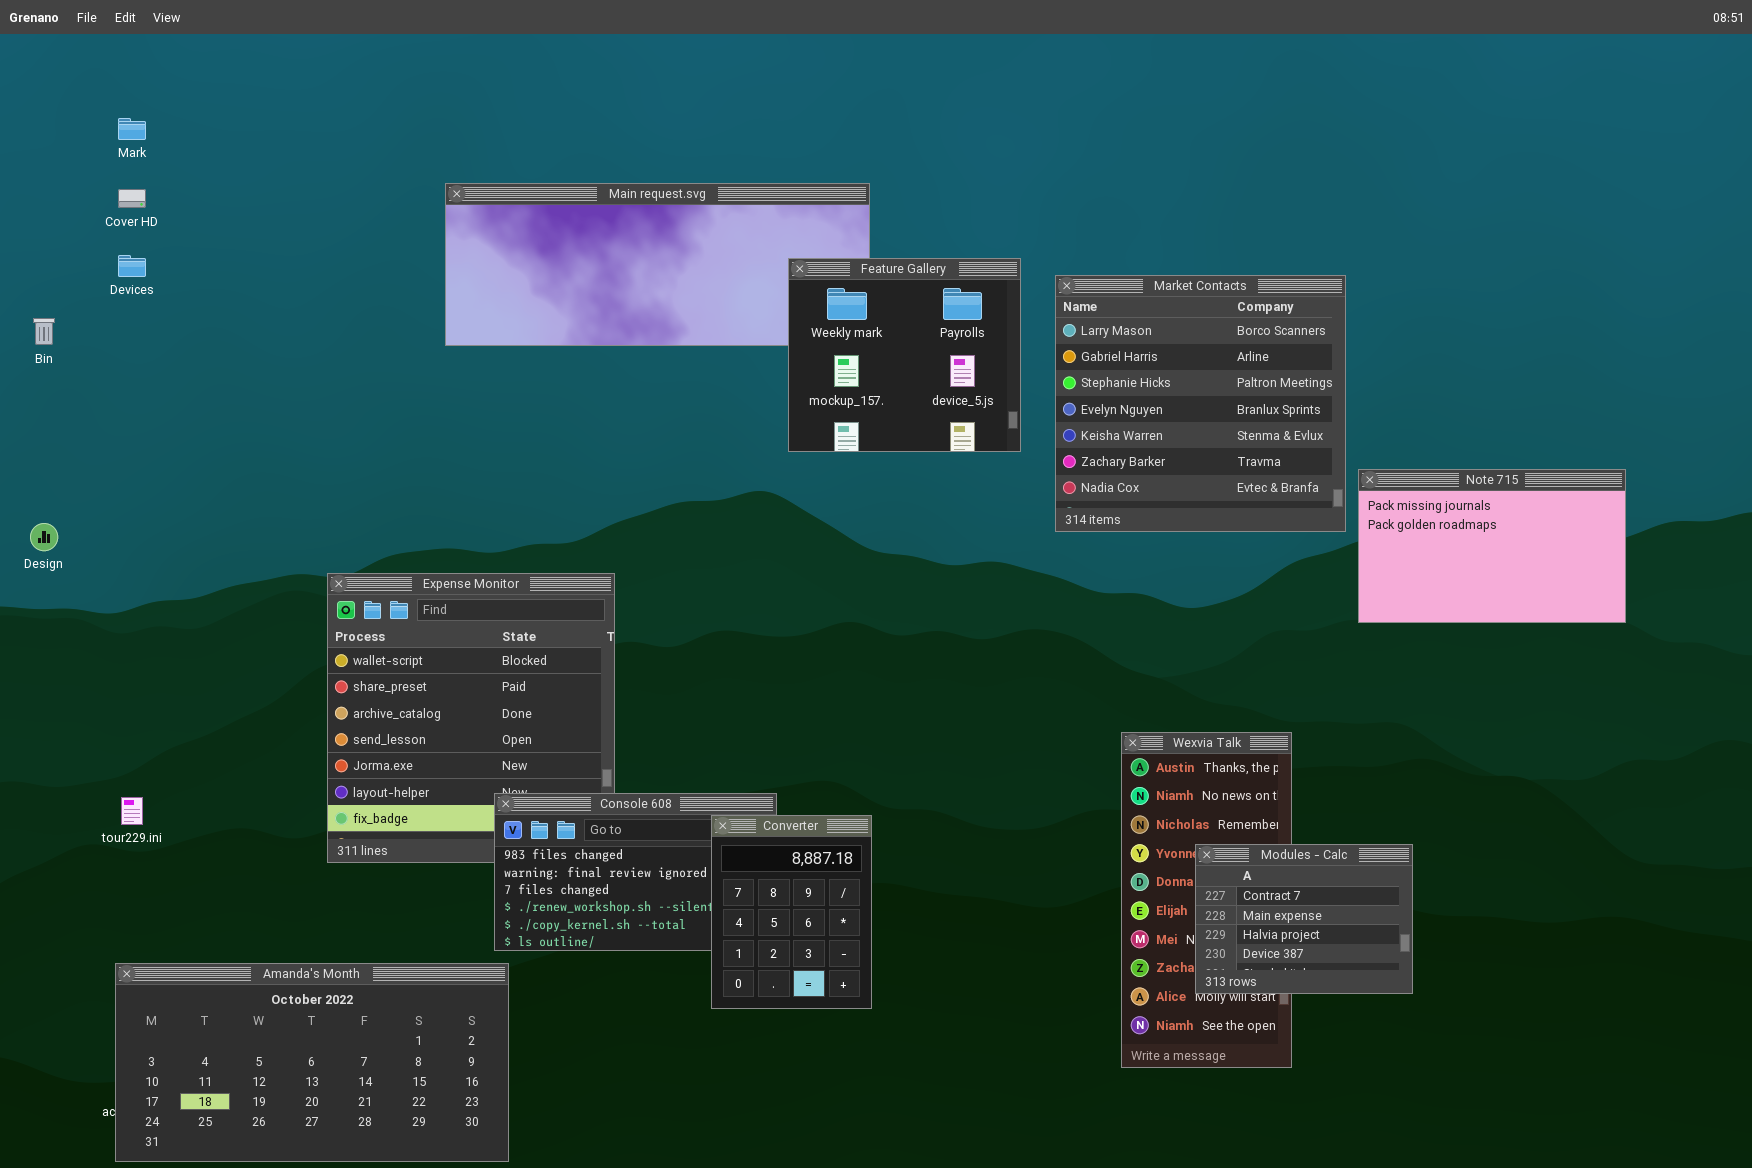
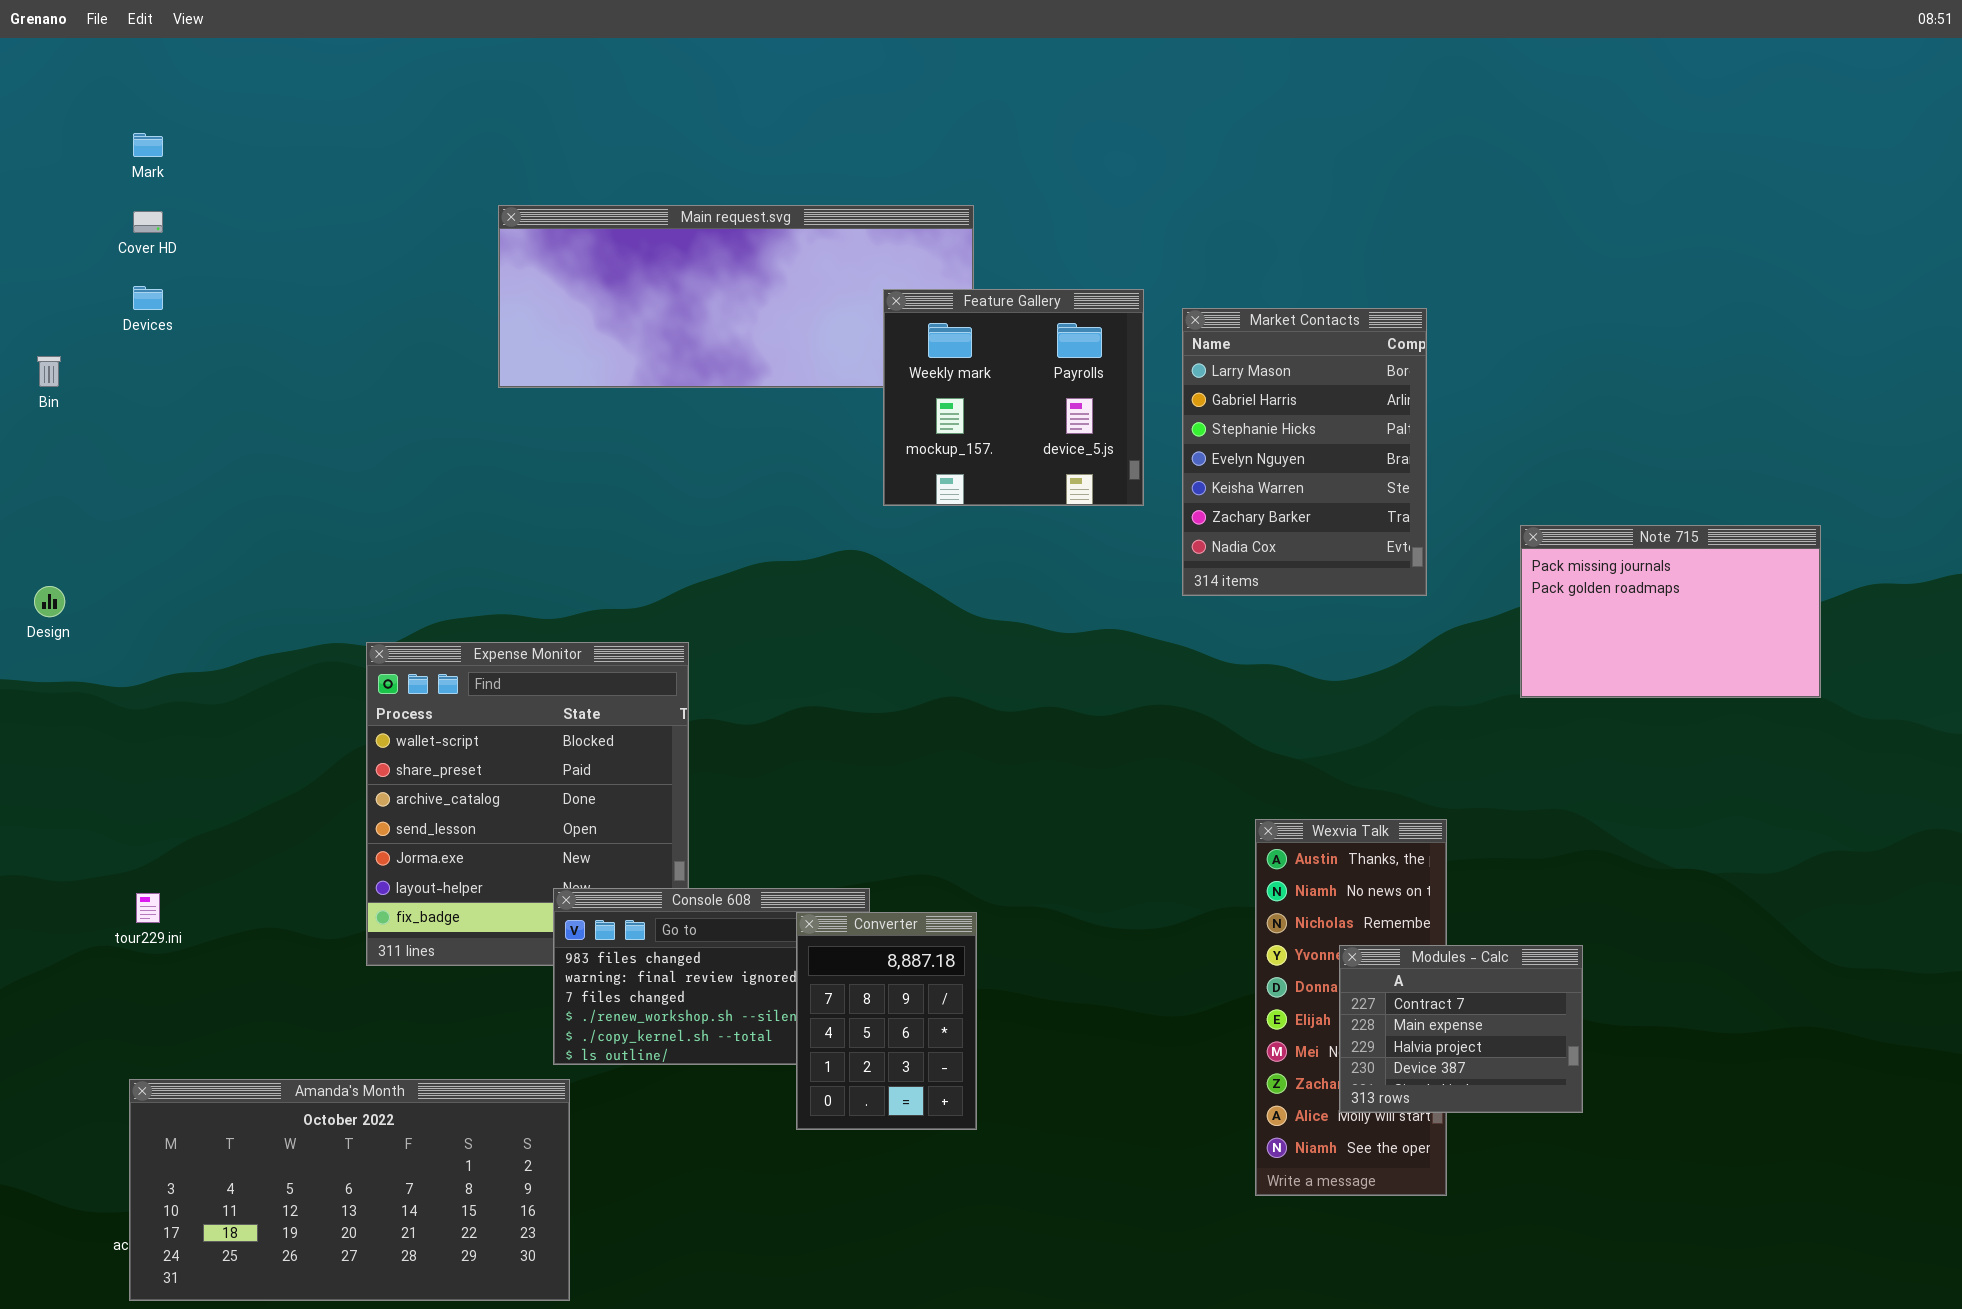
Market Contacts: [1055,275,1346,532] -> [1182,308,1427,596], resized

